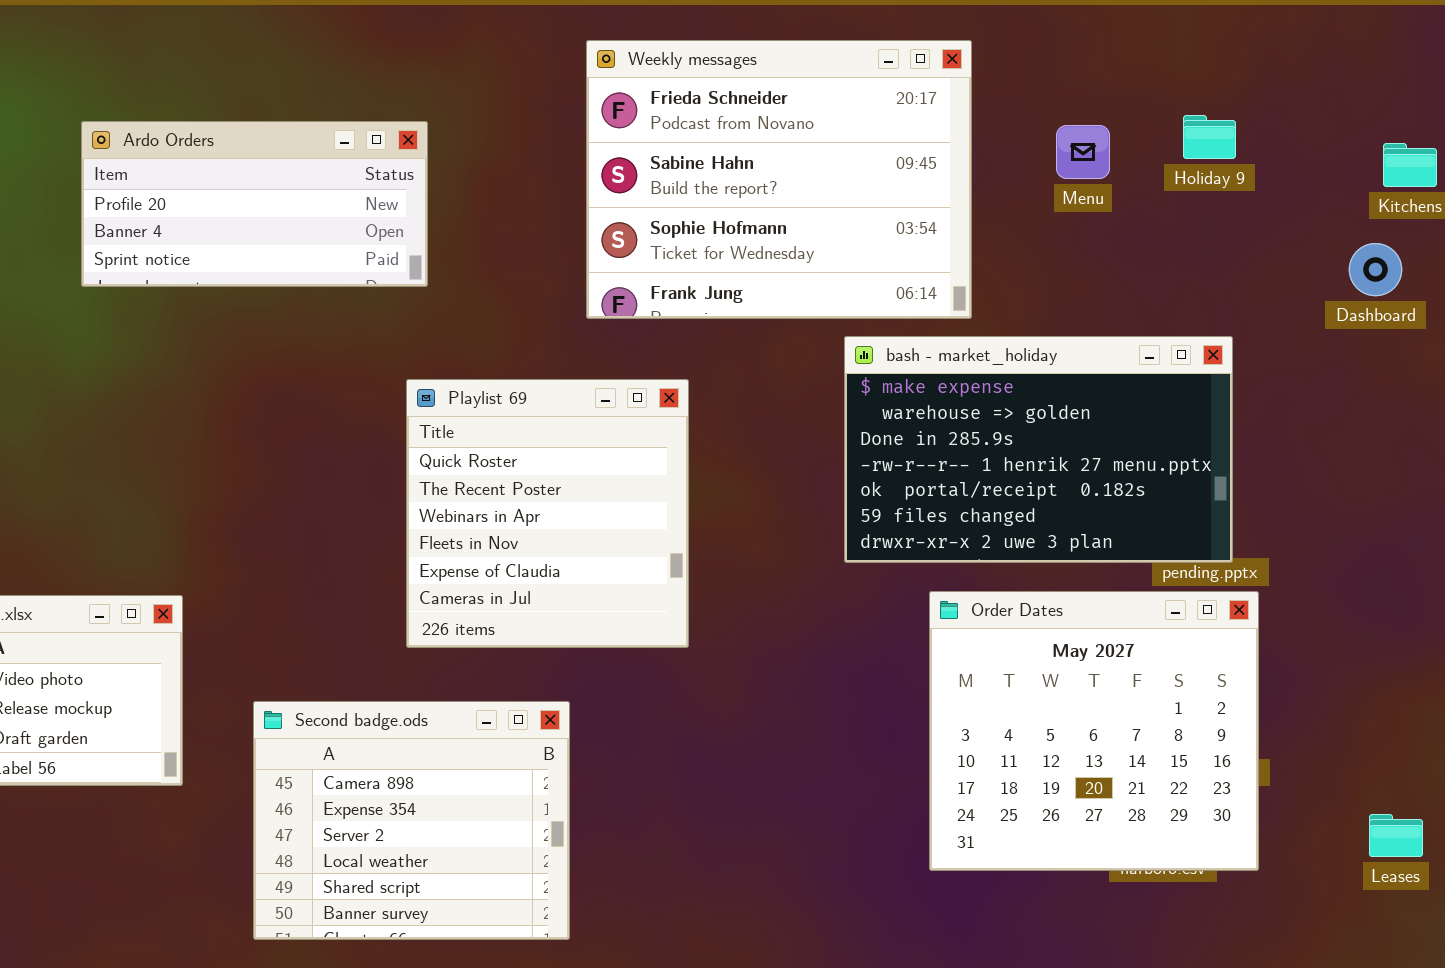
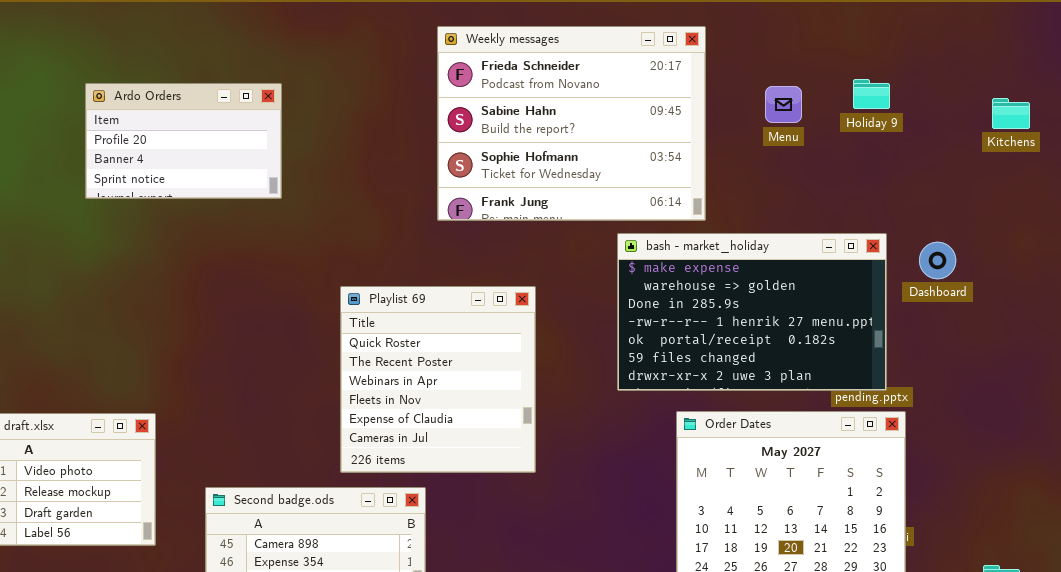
Ardo Orders: [81,121,428,287] -> [85,83,282,199], resized
Dashboard: [1349,243,1402,296] -> [919,242,956,279], moved
Playlist 69: [406,379,689,648] -> [340,286,536,473], moved

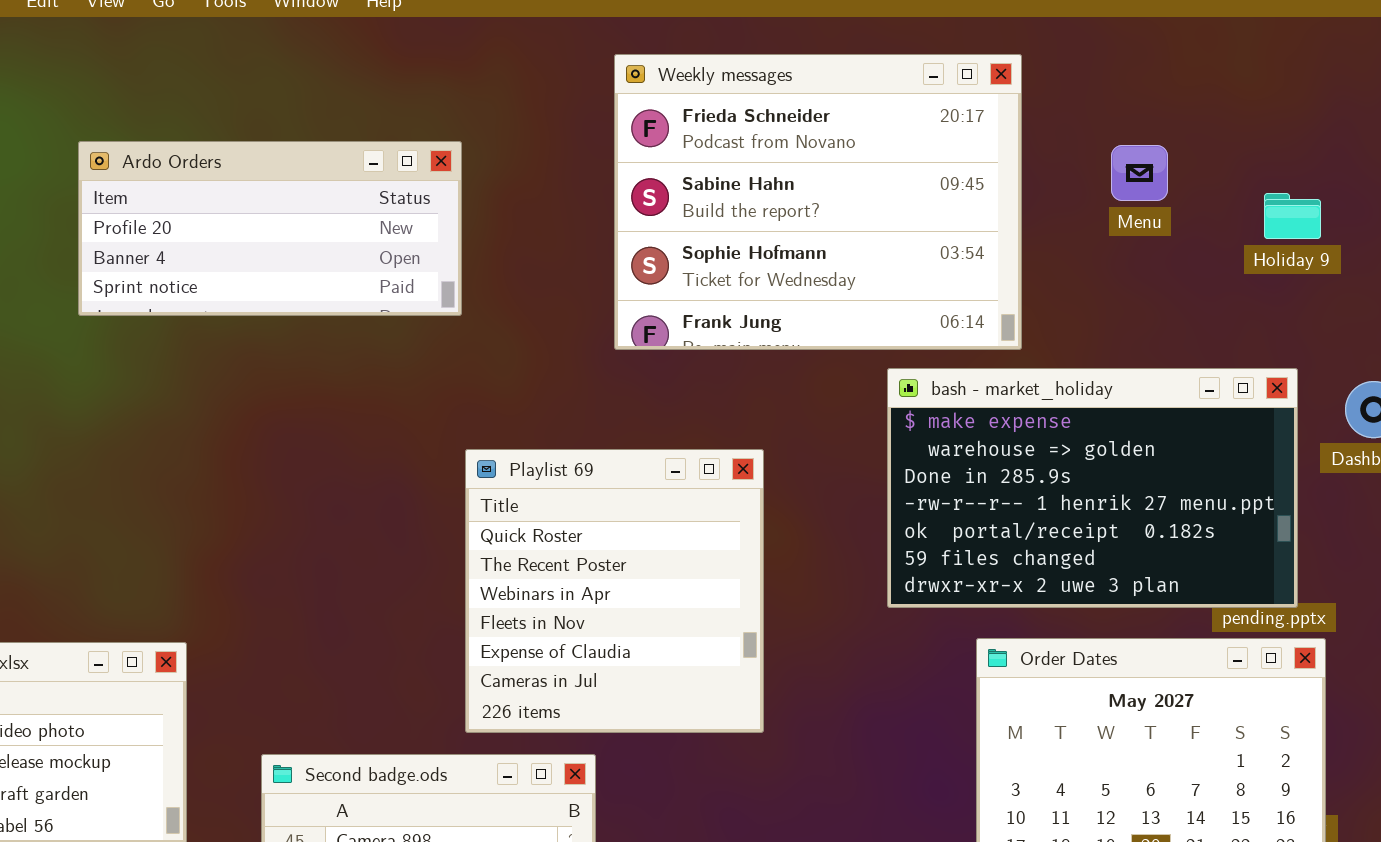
Holiday 9: [853,79,890,109] -> [1264,193,1321,239], moved
Ardo Orders: [85,83,282,199] -> [78,141,462,316], resized

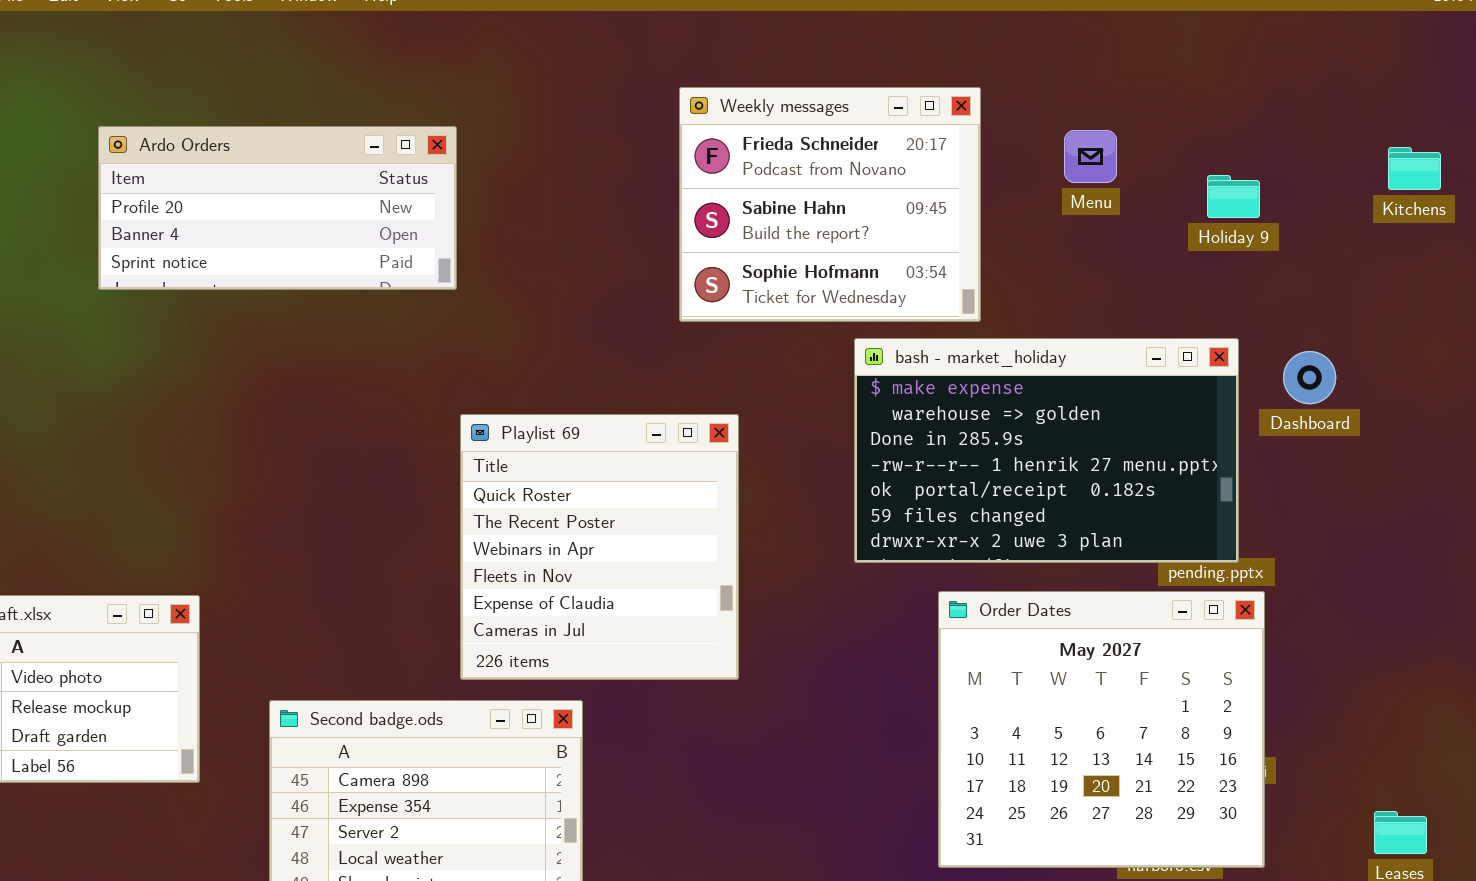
Weekly messages: [614,54,1022,350] -> [679,87,981,322], resized

